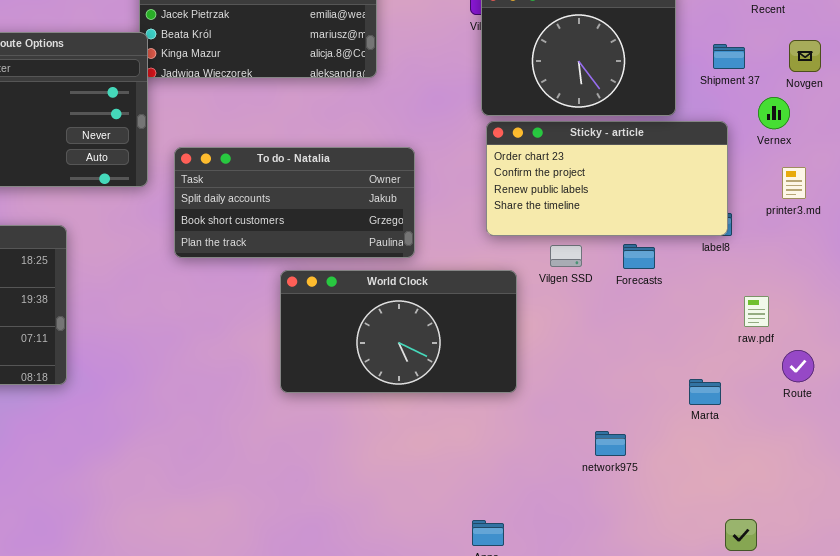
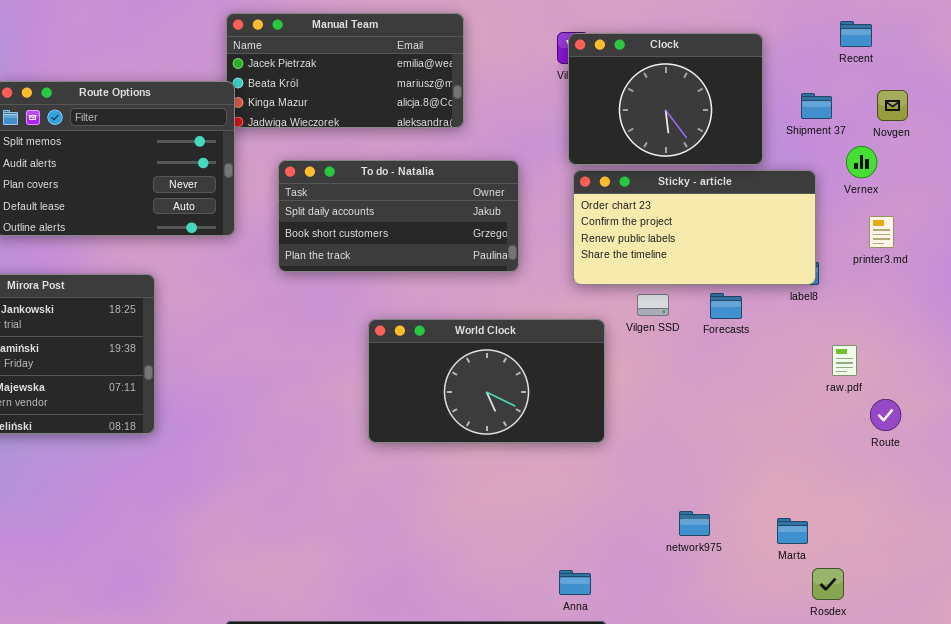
To do - Natalia: [174,147,415,258] -> [278,160,519,272], moved
Marta: [689,379,721,405] -> [777,518,808,544], moved
network975: [595,431,626,456] -> [679,511,710,536], moved

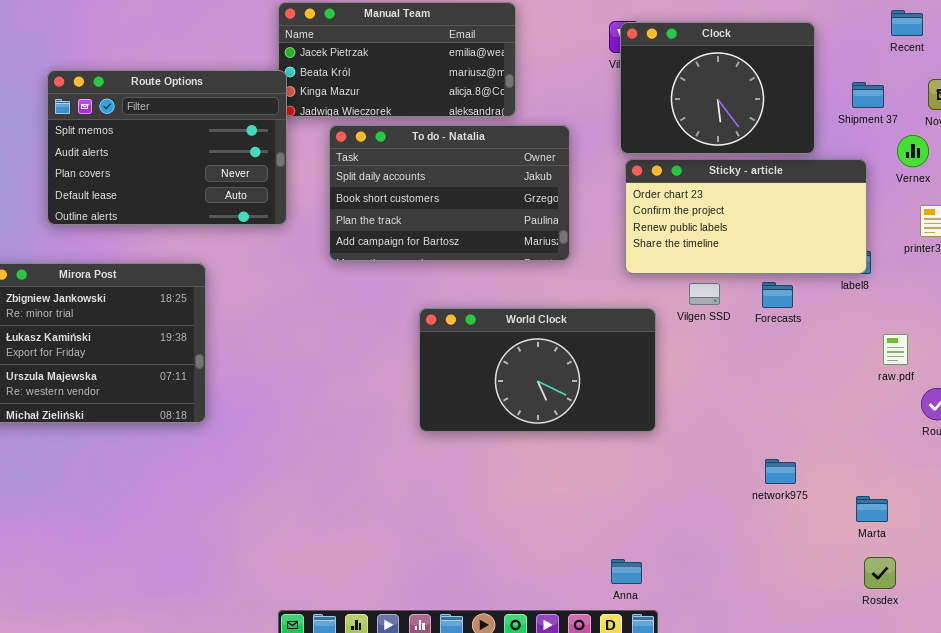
To do - Natalia: [278,160,519,272] -> [329,125,570,261], resized
network975: [679,511,710,536] -> [765,459,796,484], moved
Marta: [777,518,808,544] -> [856,496,888,522], moved

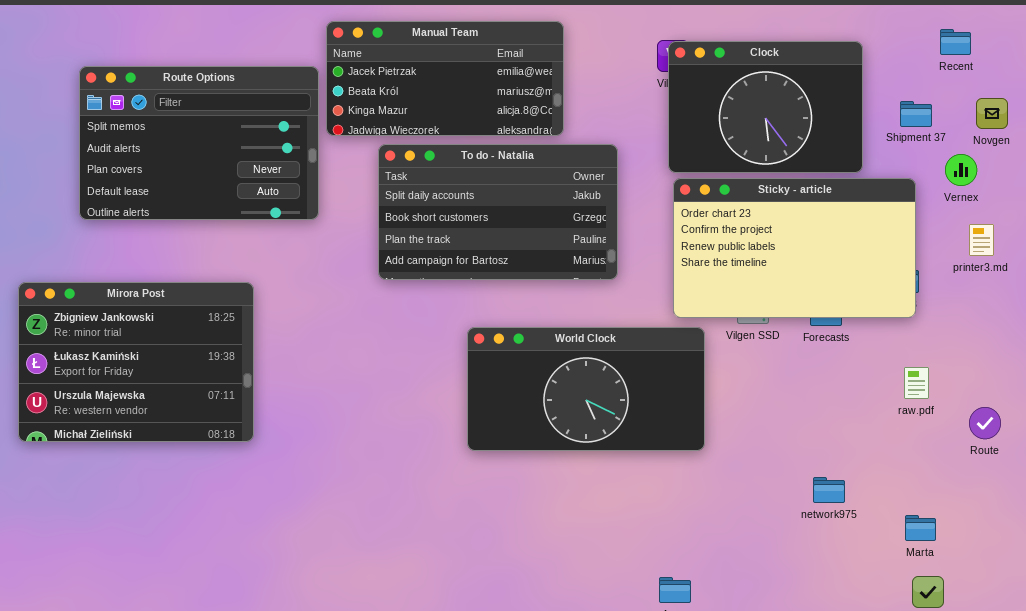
Route Options: [47,70,287,225] -> [79,66,319,220], moved
Sticky - article: [625,159,867,274] -> [673,178,916,318], resized
raw.pdf: [883,334,908,365] -> [904,367,929,399], moved

